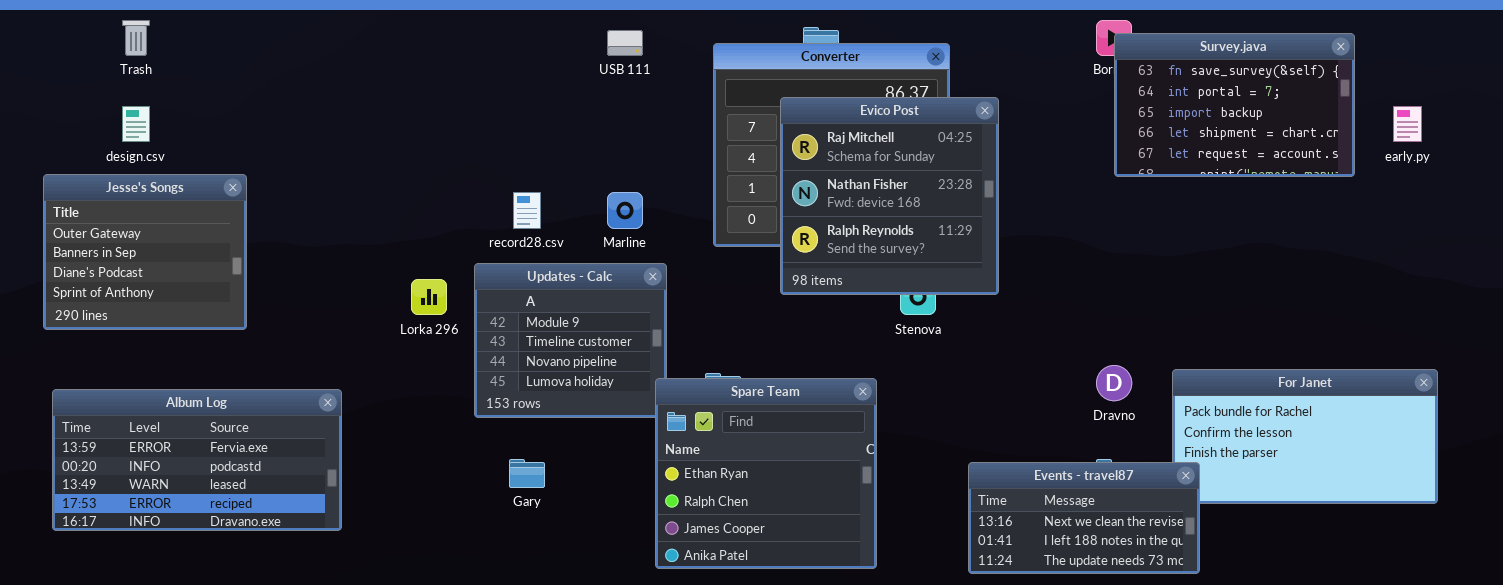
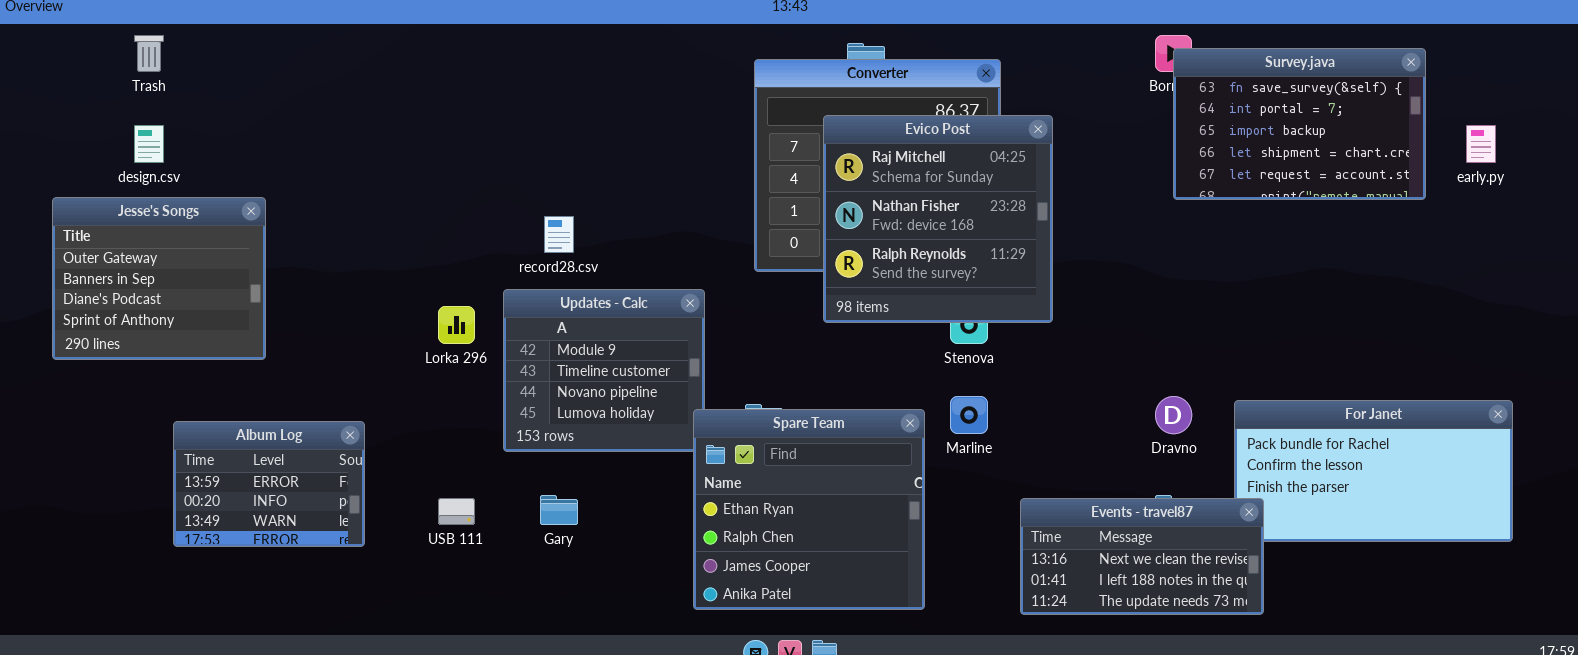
USB 111: [607,30,643,56] -> [438,498,475,525], moved
Marline: [607,192,643,229] -> [950,396,988,434], moved
Album Log: [52,389,342,531] -> [173,421,365,547], resized

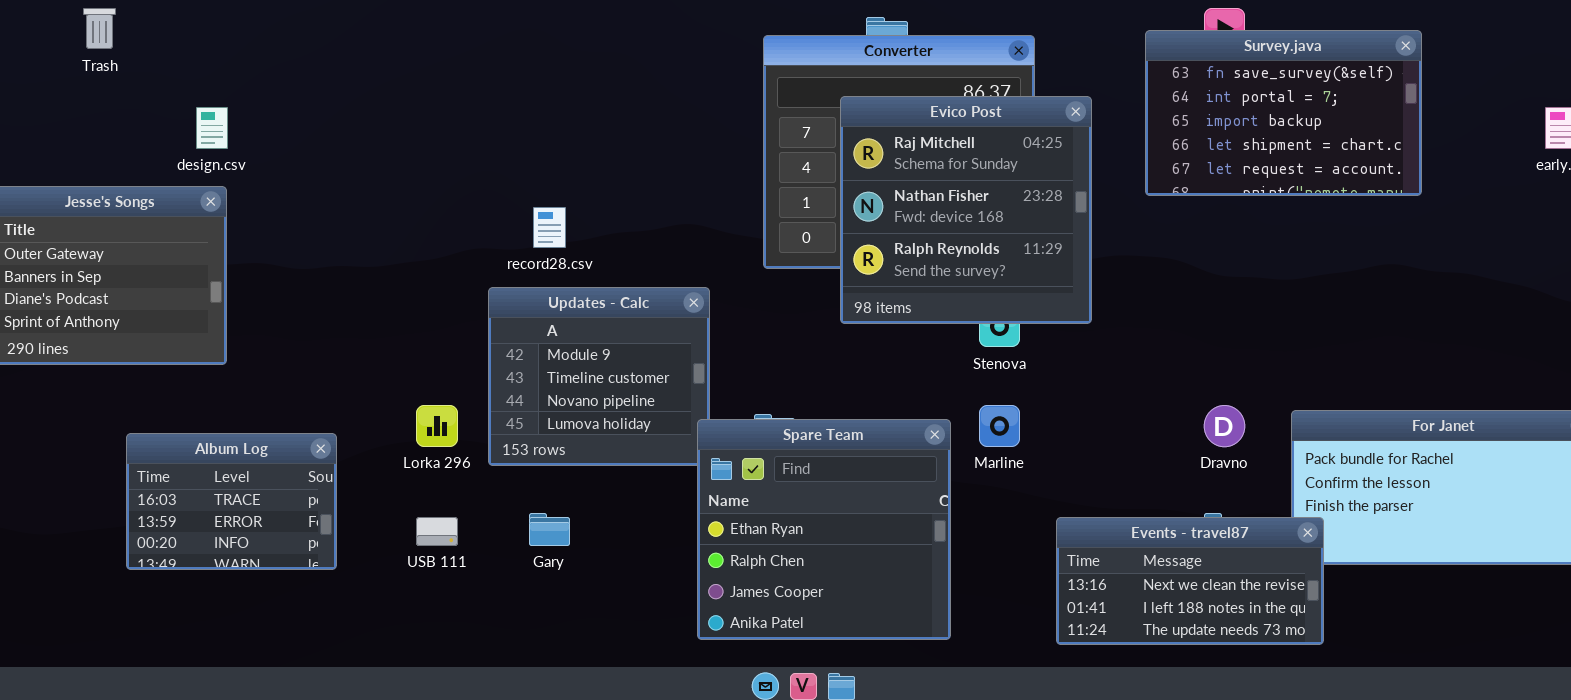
Survey.java: [1173,48,1426,200] -> [1145,30,1422,196], moved
design.csv: [134,125,164,163] -> [196,107,228,149], moved
Lorka 296: [438,306,475,344] -> [416,405,458,447], moved
Album Log: [173,421,365,547] -> [126,433,337,570], scrolled up 1 row

